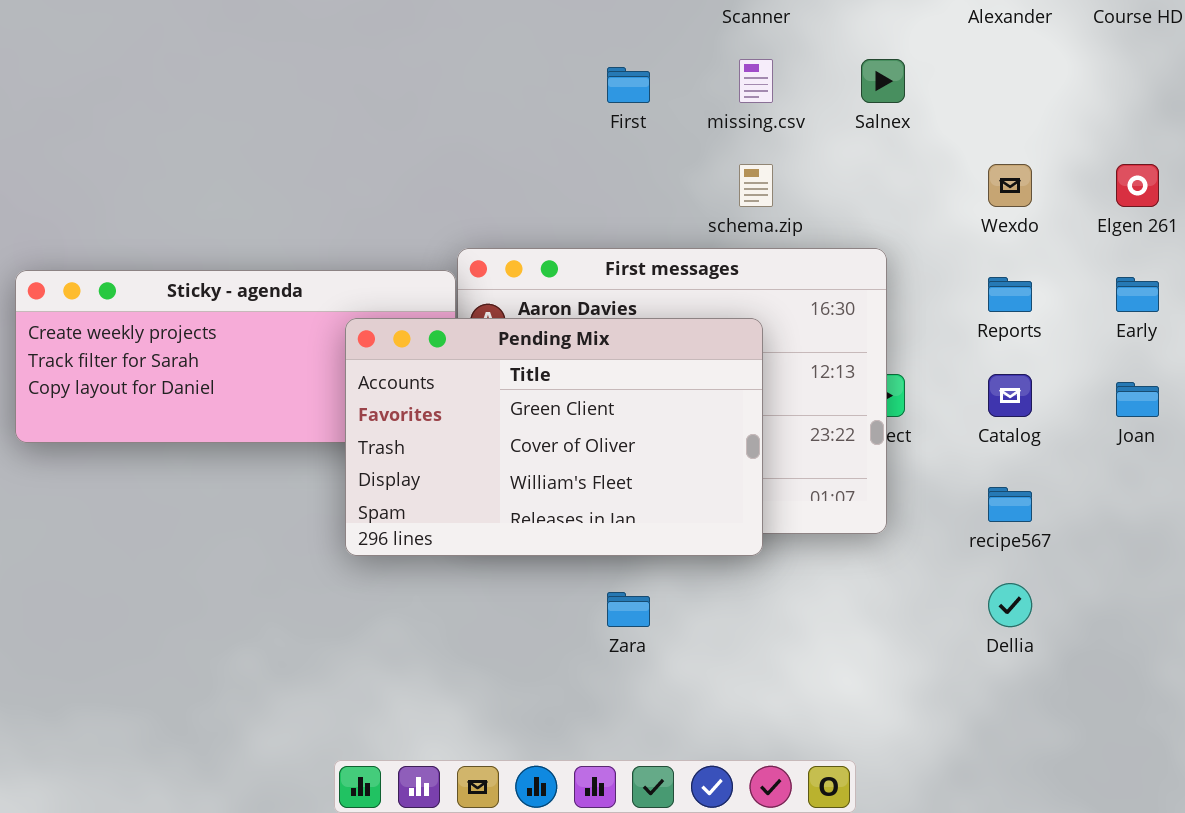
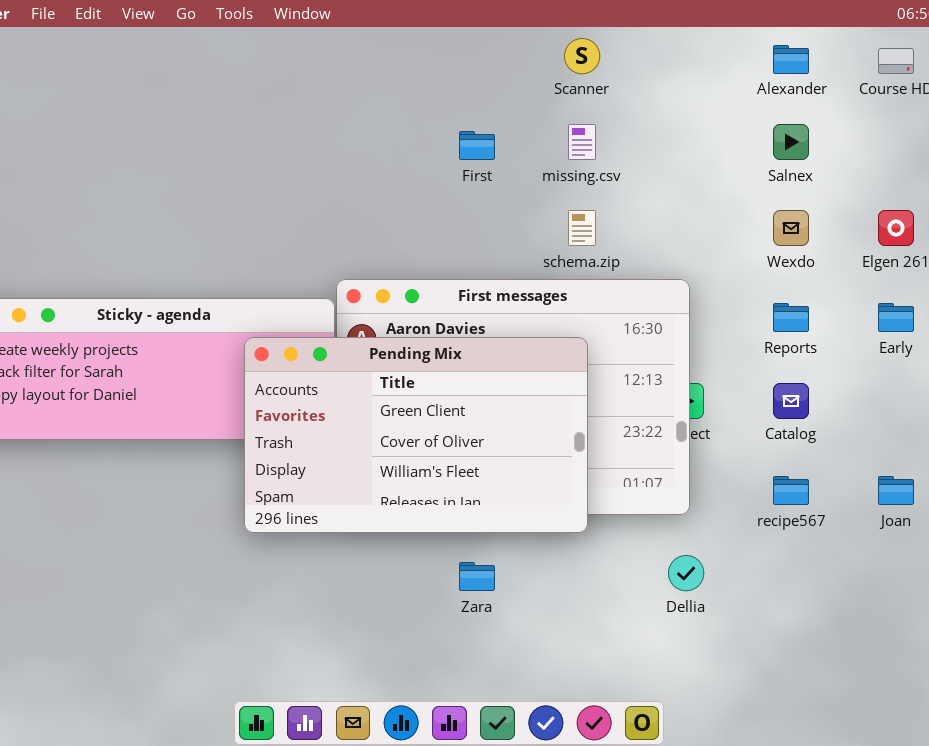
Salnex: [861,59,905,103] -> [773,124,809,160], moved
Joan: [1116,382,1159,417] -> [878,476,914,505], moved
Dellia: [988,583,1032,627] -> [668,555,704,591], moved

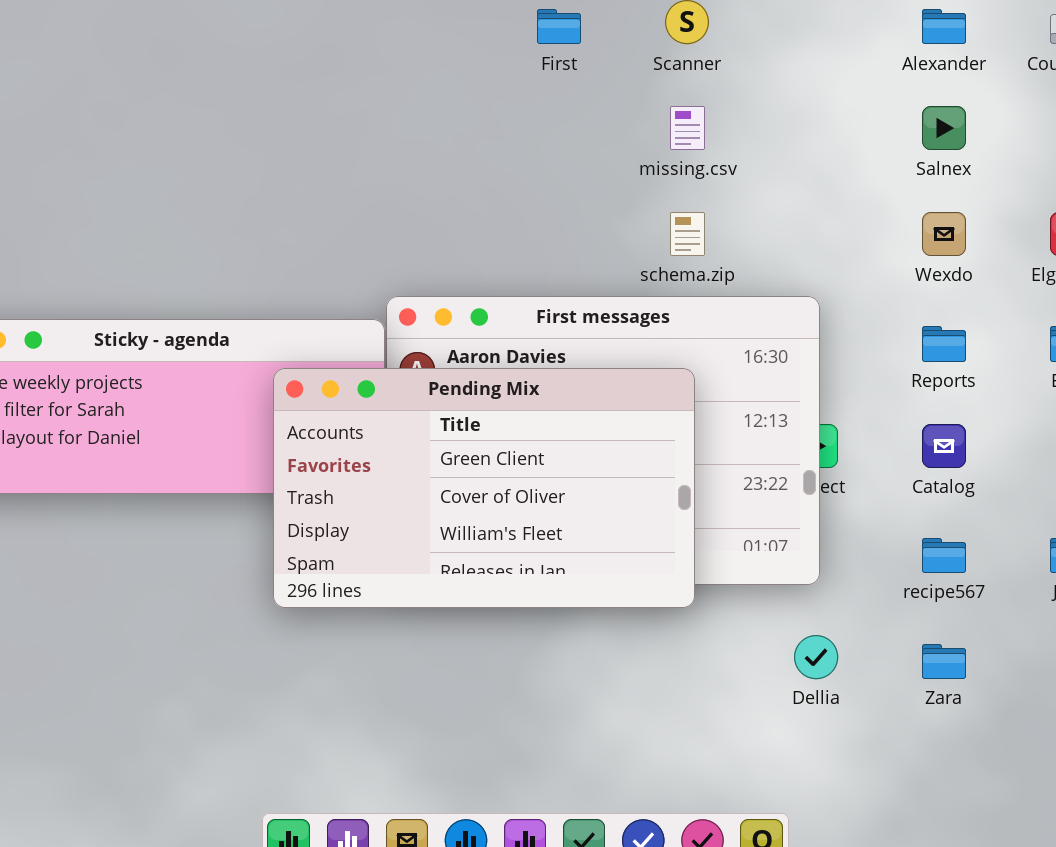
First: [459,131,495,160] -> [537,9,581,44], moved
Zara: [459,562,495,591] -> [922,644,966,679], moved

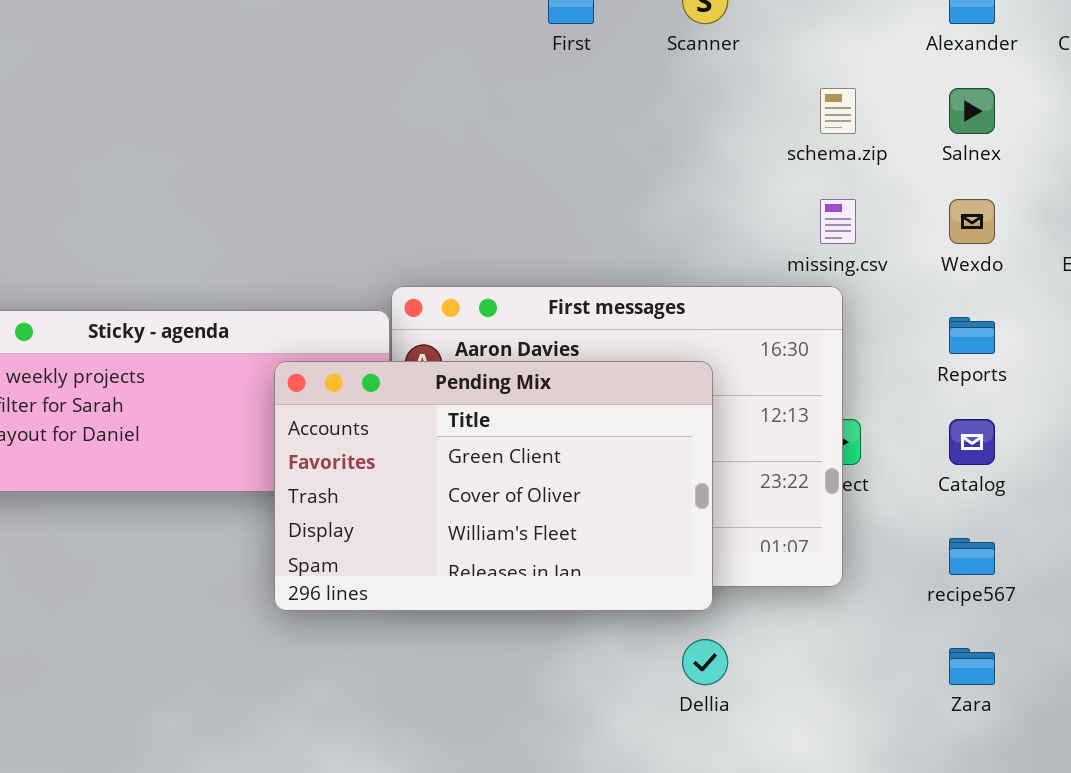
missing.csv: [670,106,705,150] -> [820,199,856,244], moved
schema.zip: [670,212,705,256] -> [820,88,856,134], moved
Dellia: [794,635,838,679] -> [682,639,728,685], moved

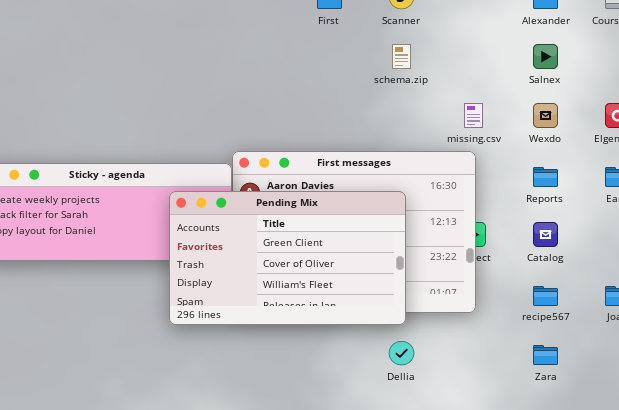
schema.zip: [820,88,856,134] -> [392,44,411,69], moved

